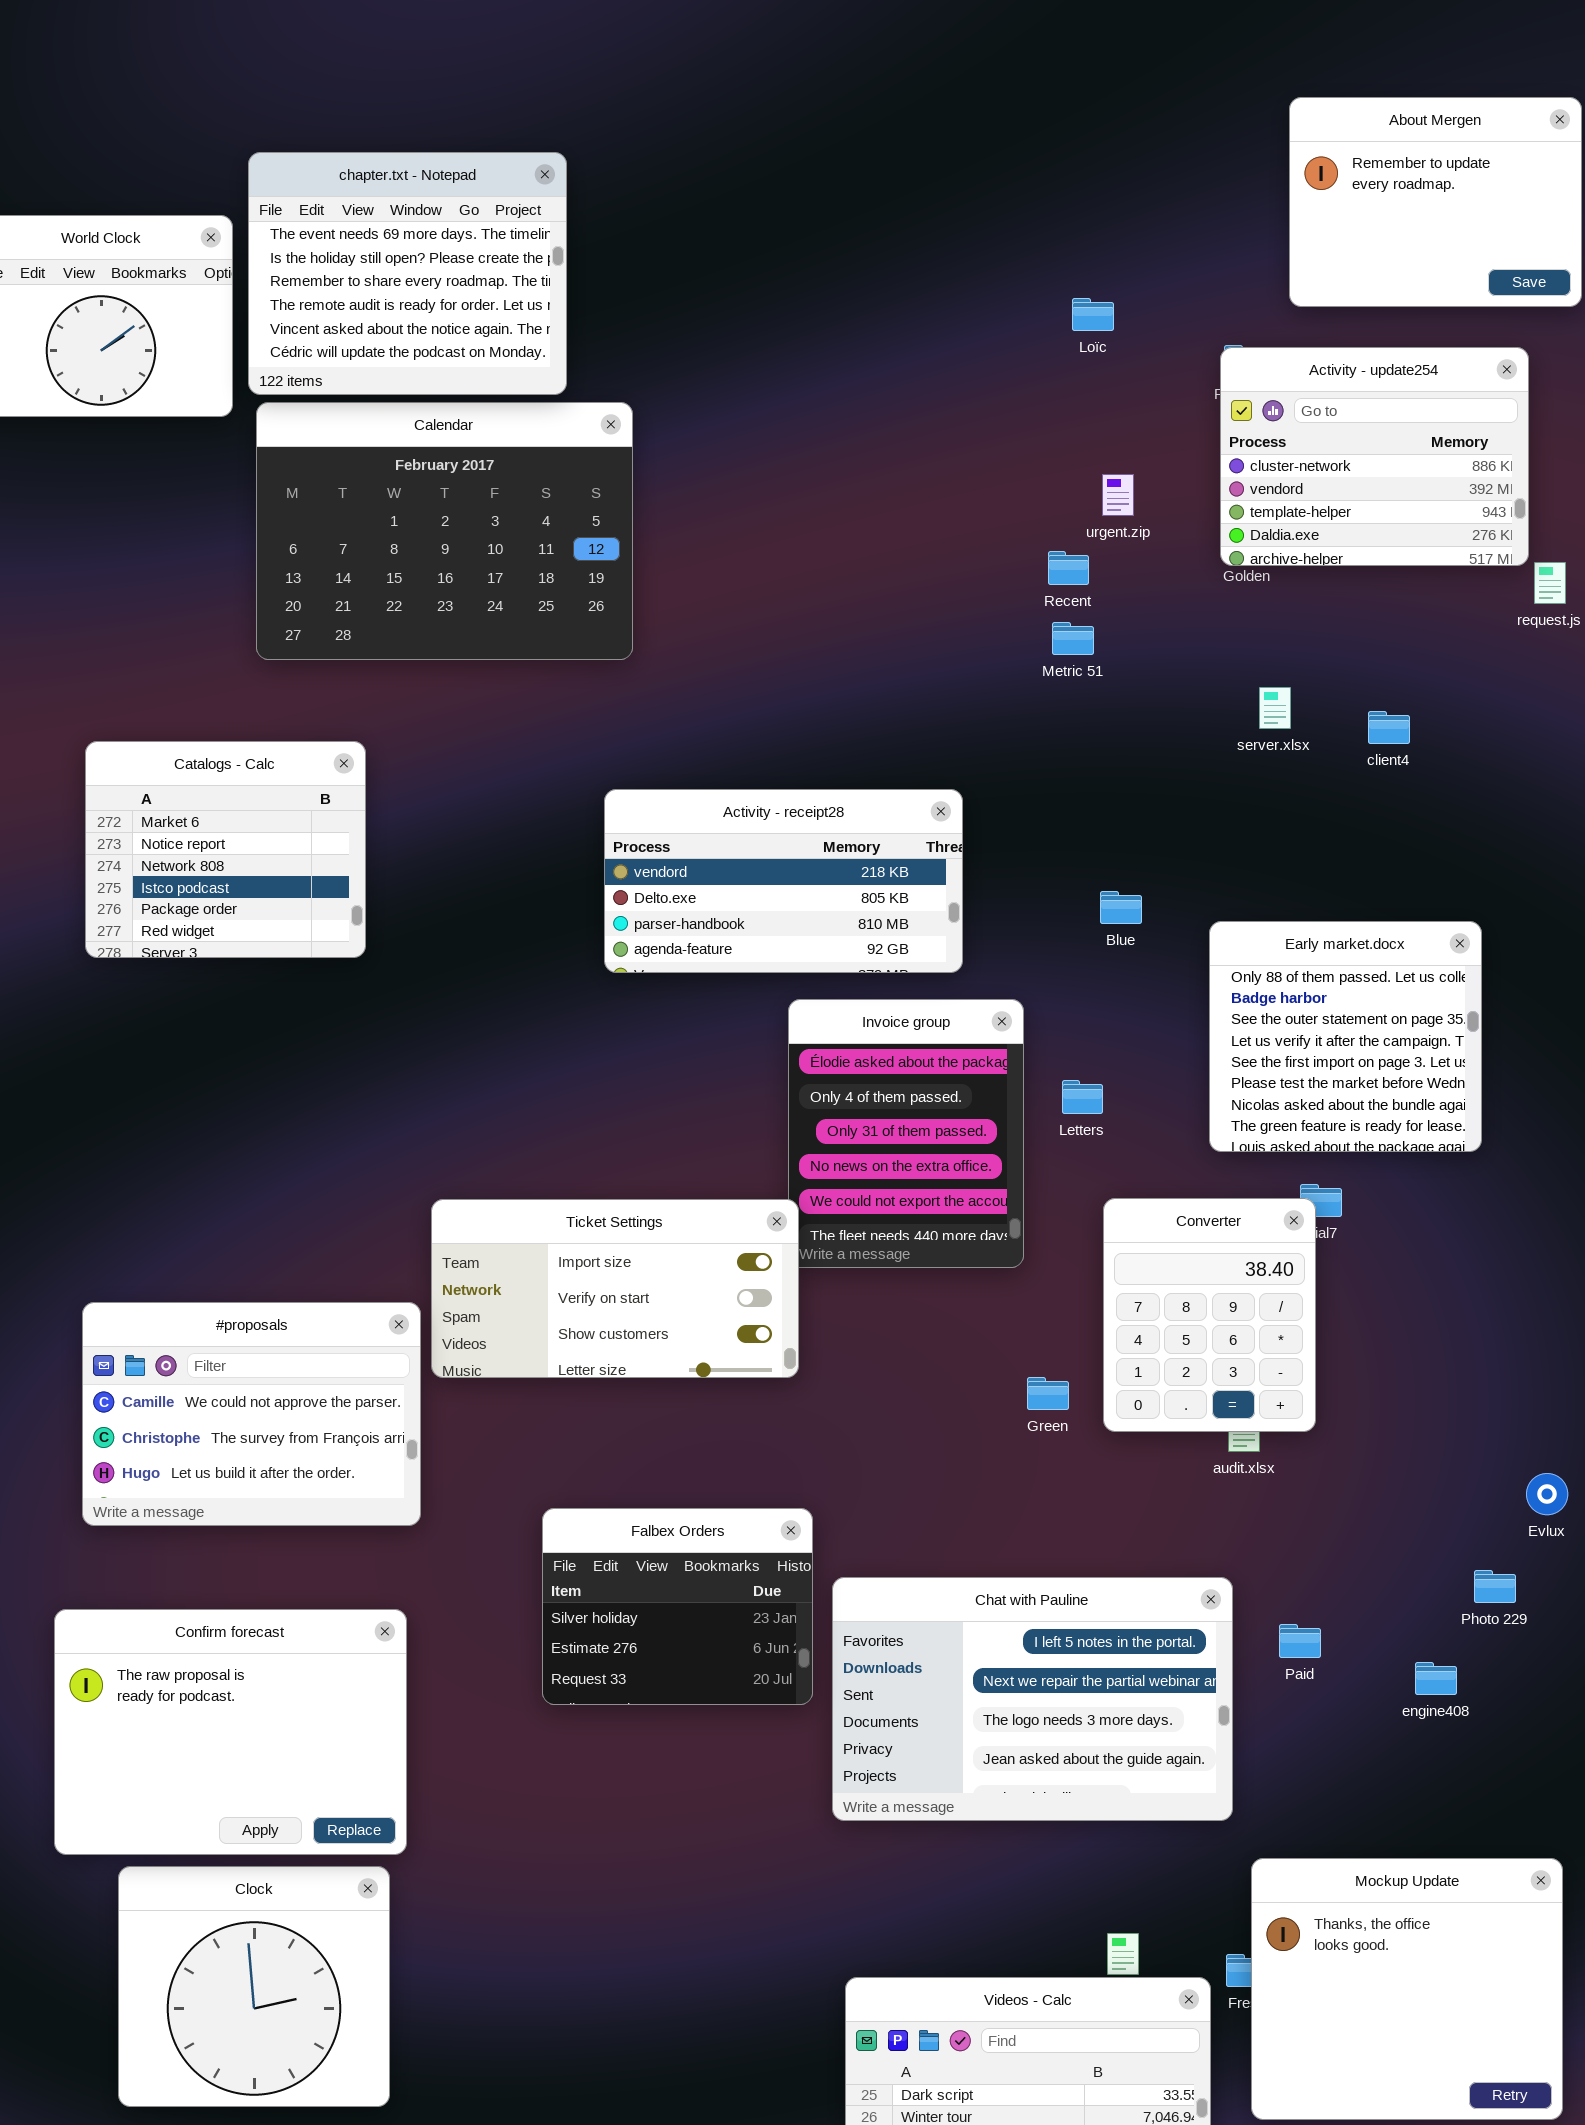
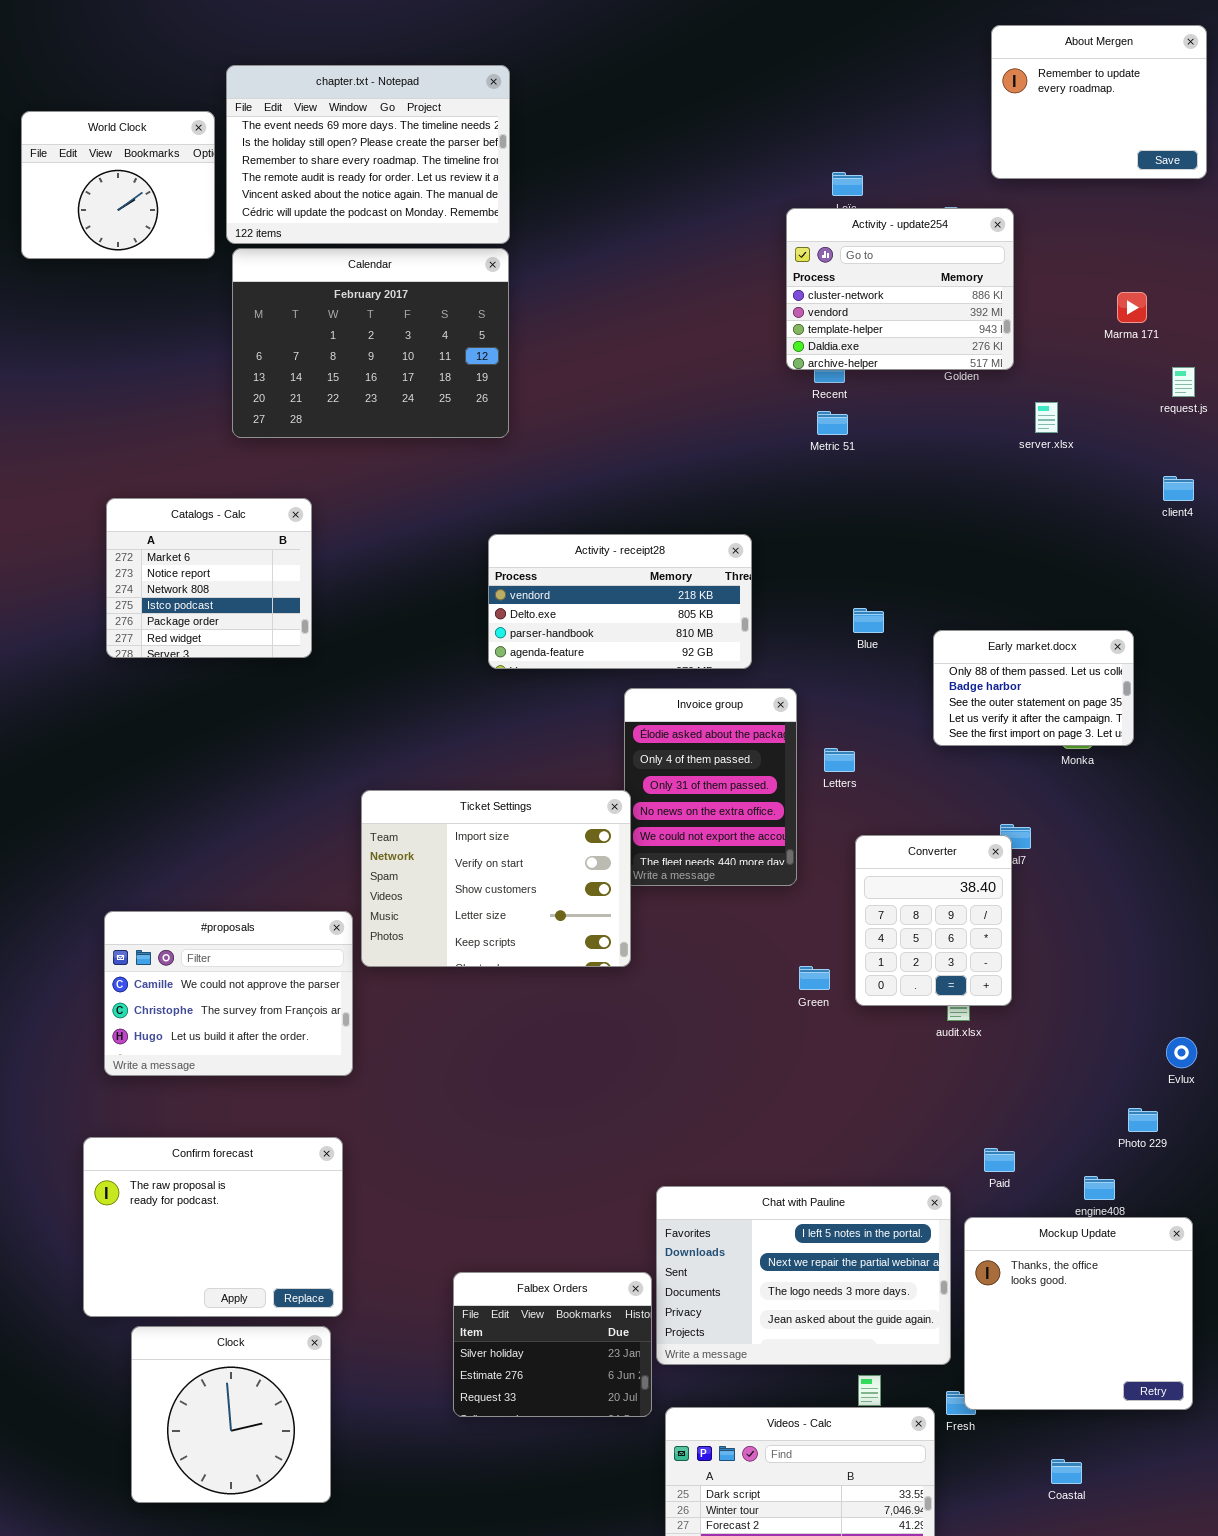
chapter.txt - Notepad: [248,152,567,395] -> [226,65,510,244], resized
Activity - update254: [1220,347,1529,566] -> [786,208,1014,370], moved
server.xlsx: [1259,687,1291,729] -> [1035,402,1058,433], moved
client4: [1368,711,1410,744] -> [1163,476,1194,501], moved
Early market.docx: [1209,921,1482,1152] -> [933,630,1134,746], resized
Ticket Settings: [431,1199,799,1378] -> [361,790,631,967], resized
Falbex Orders: [542,1508,813,1705] -> [453,1272,652,1417], moved
Chat with Pauline: [832,1577,1233,1821] -> [656,1186,951,1365], moved
Mockup Update: [1251,1858,1563,2120] -> [964,1217,1193,1410], moved

